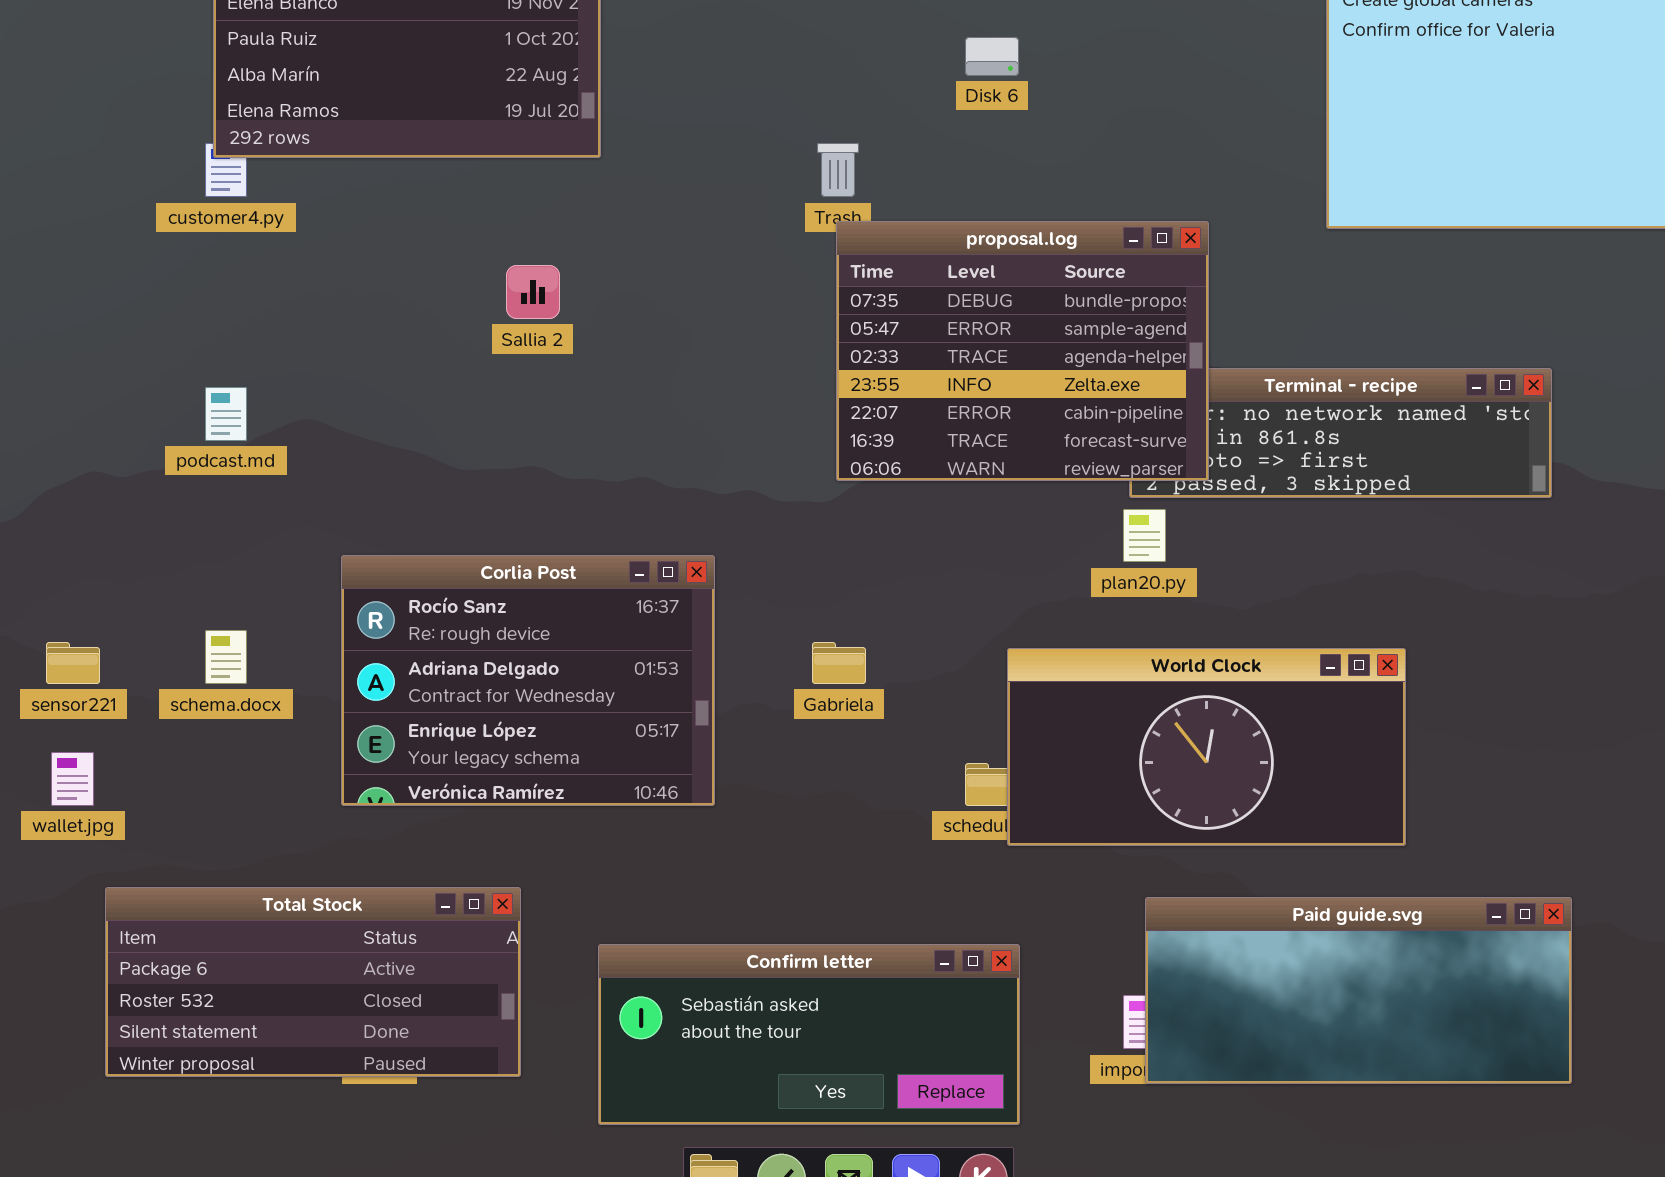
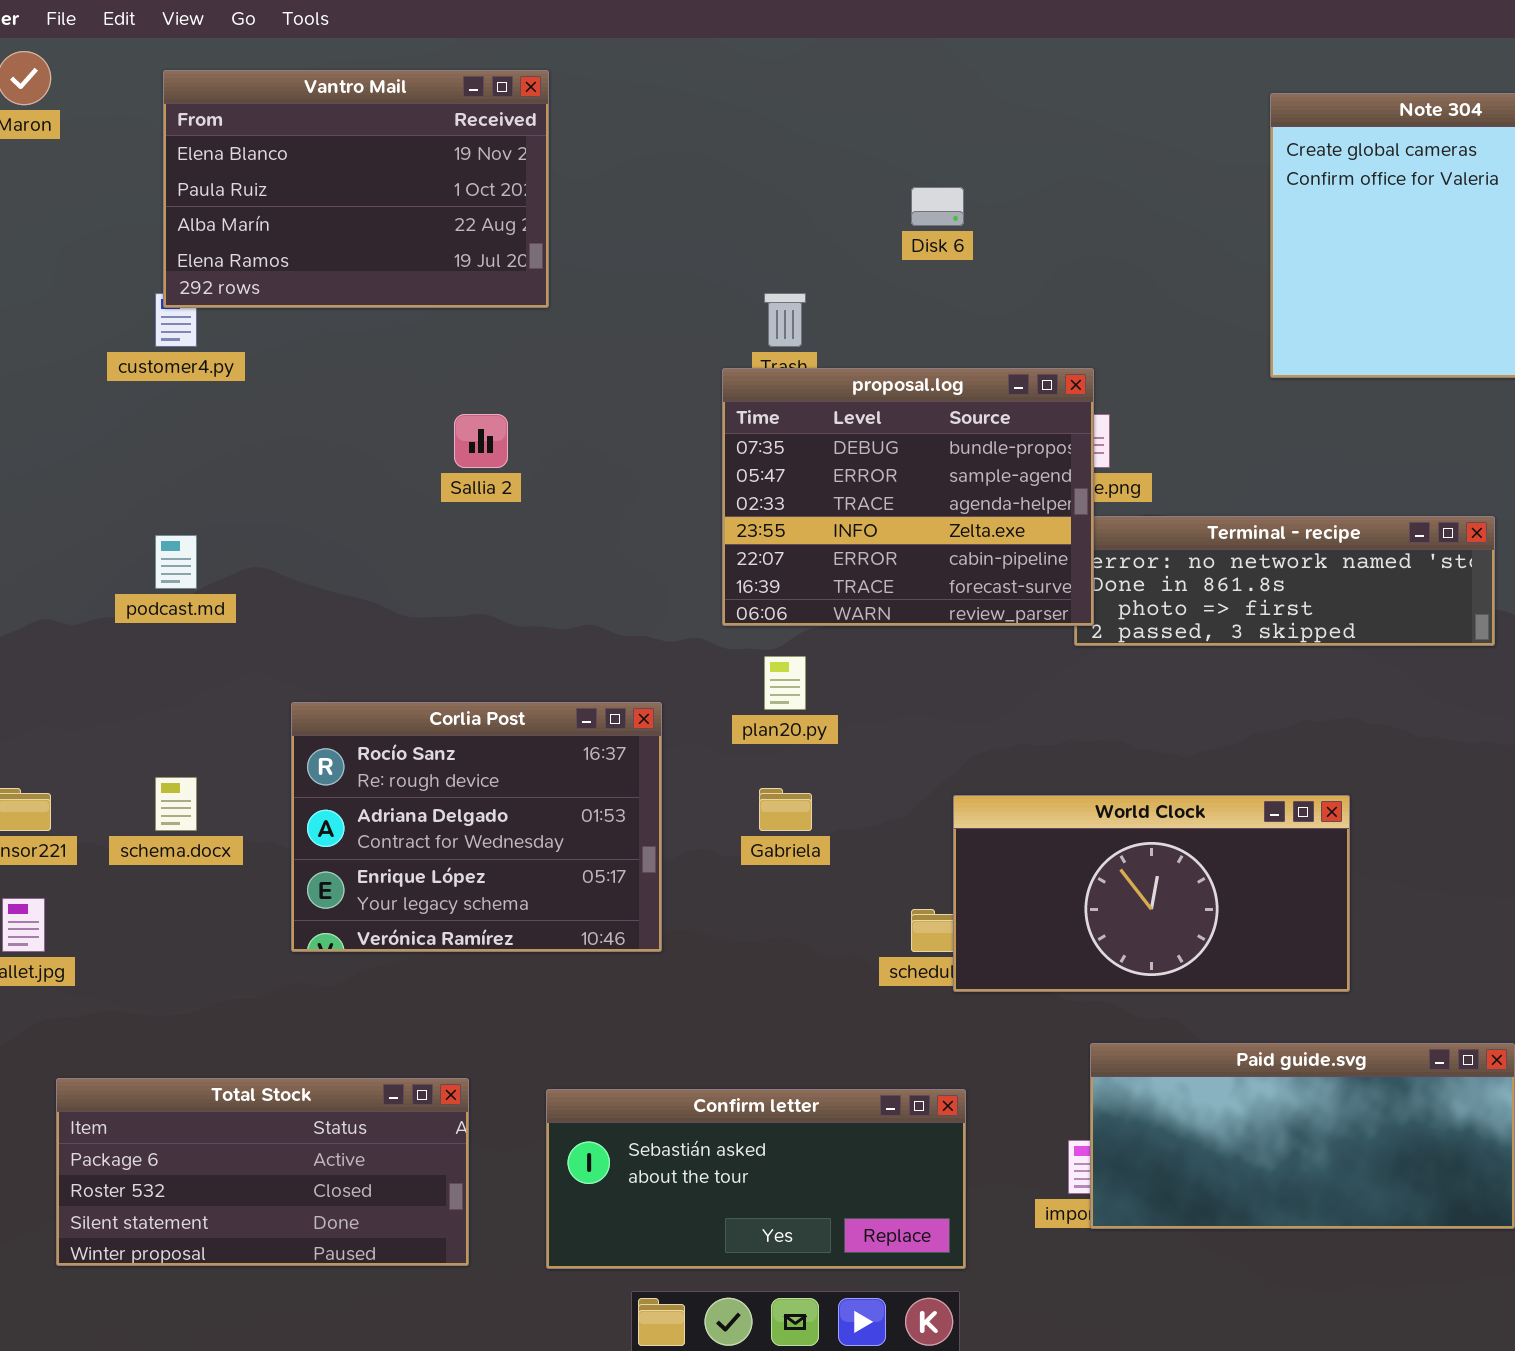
proposal.log: [836,221,1209,481] -> [722,368,1094,626], moved
plan20.py: [1123,509,1166,562] -> [764,656,806,710], moved
Total Stock: [105,887,521,1077] -> [56,1078,469,1266], moved

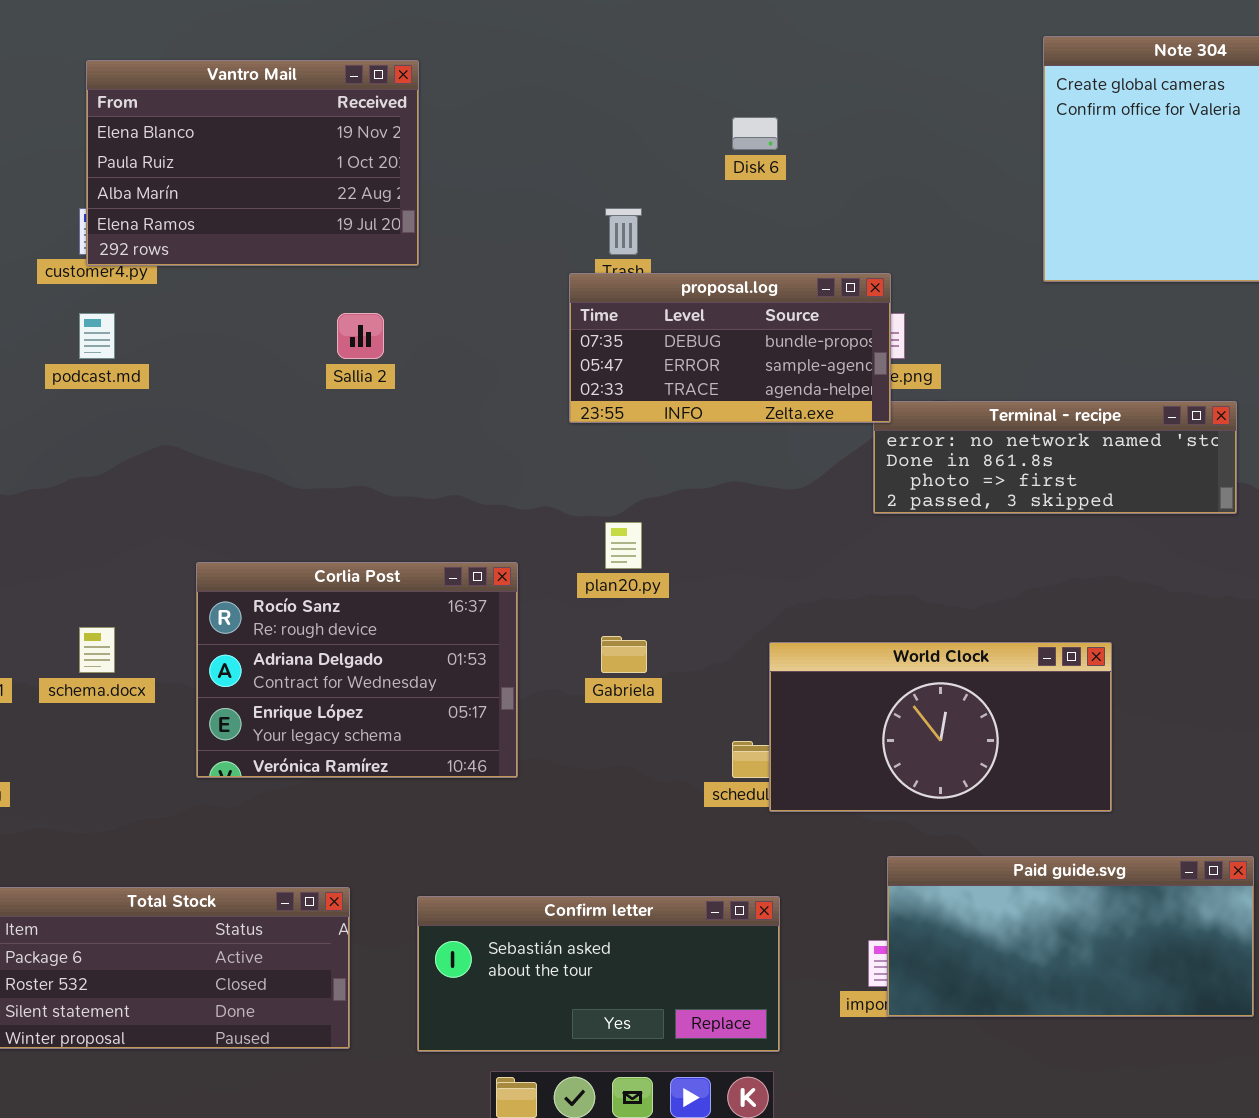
Vantro Mail: [163,70,549,308] -> [86,60,419,266], moved
proposal.log: [722,368,1094,626] -> [569,273,891,423], resized
podcast.md: [155,535,197,589] -> [79,313,115,359], moved

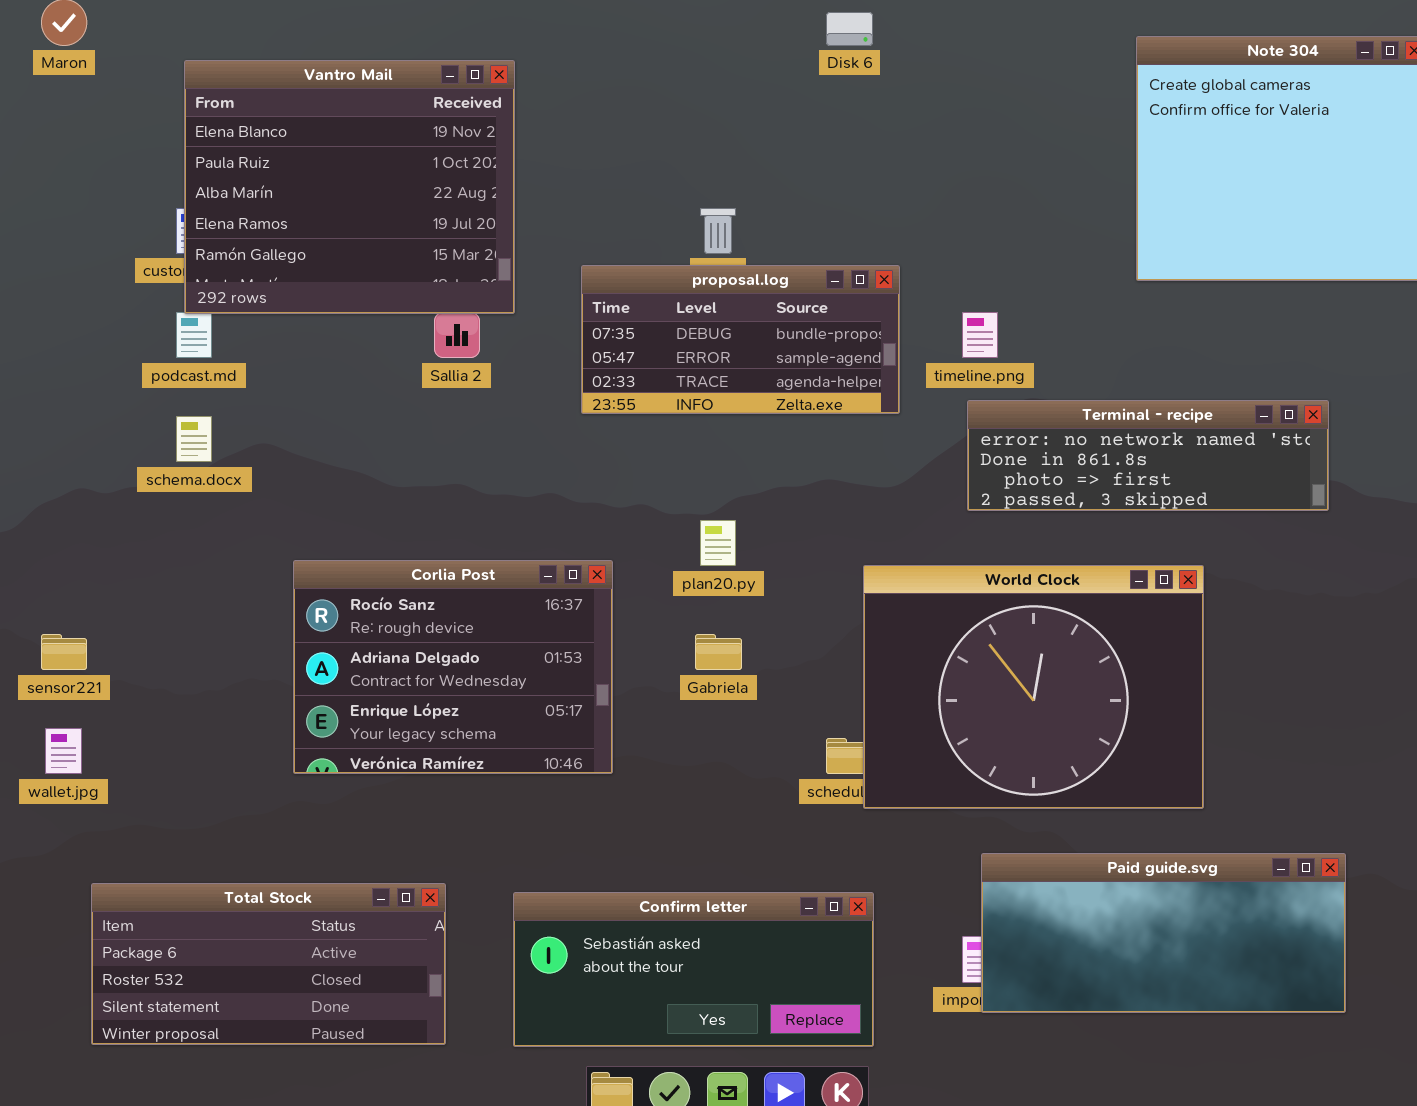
Vantro Mail: [86,60,419,266] -> [184,60,515,314], resized
Disk 6: [732,117,778,150] -> [826,12,873,46], moved
proposal.log: [569,273,891,423] -> [581,265,900,414], moved
schema.docx: [79,627,115,673] -> [176,416,212,462], moved
World Clock: [769,642,1112,812] -> [863,565,1204,809], resized

